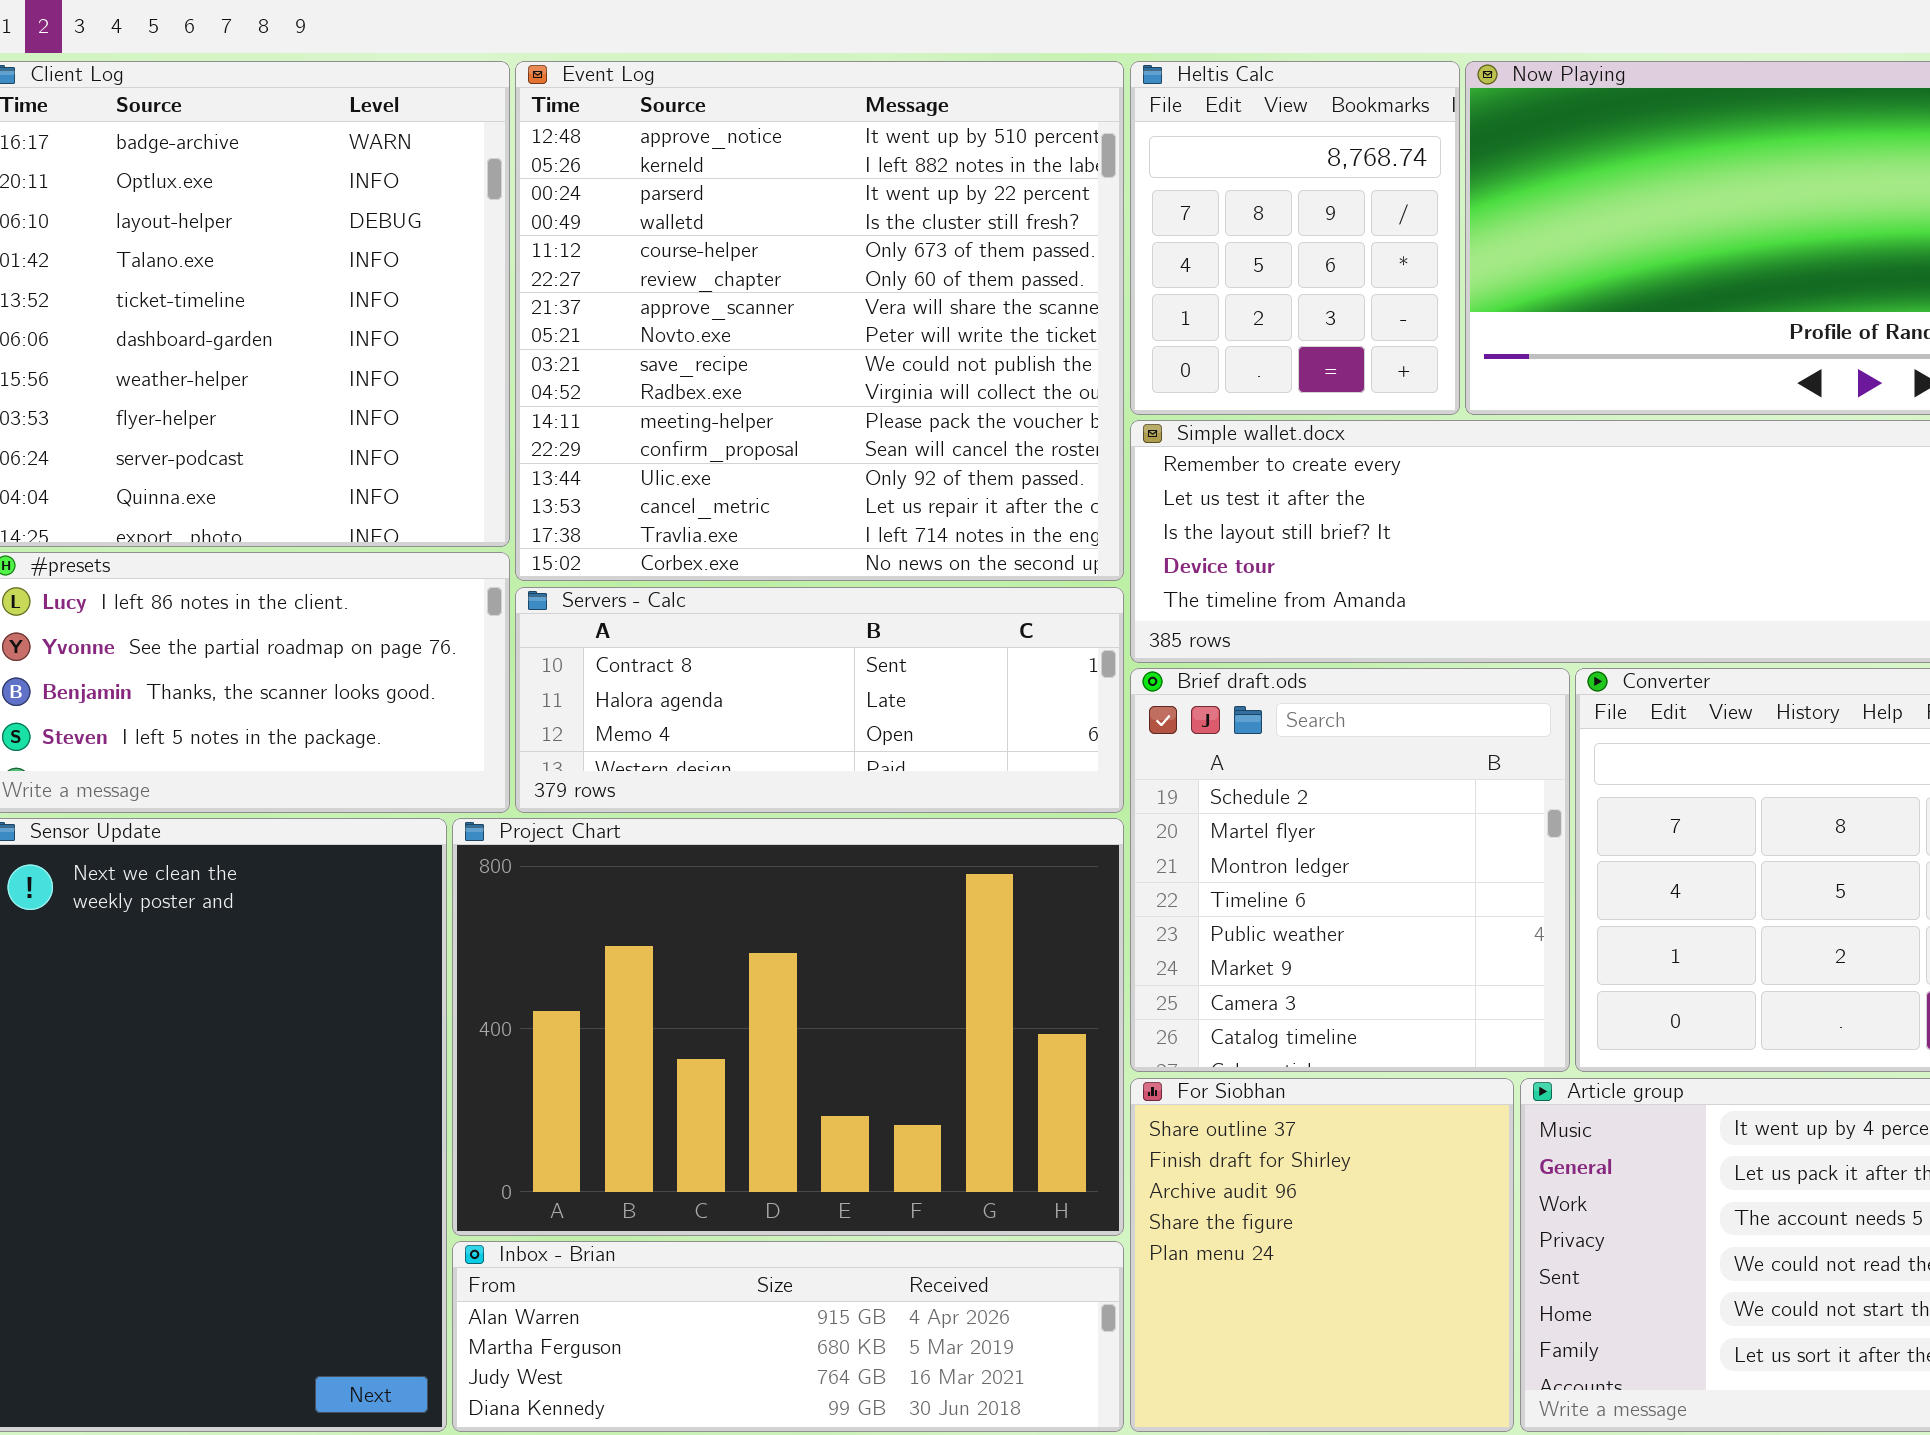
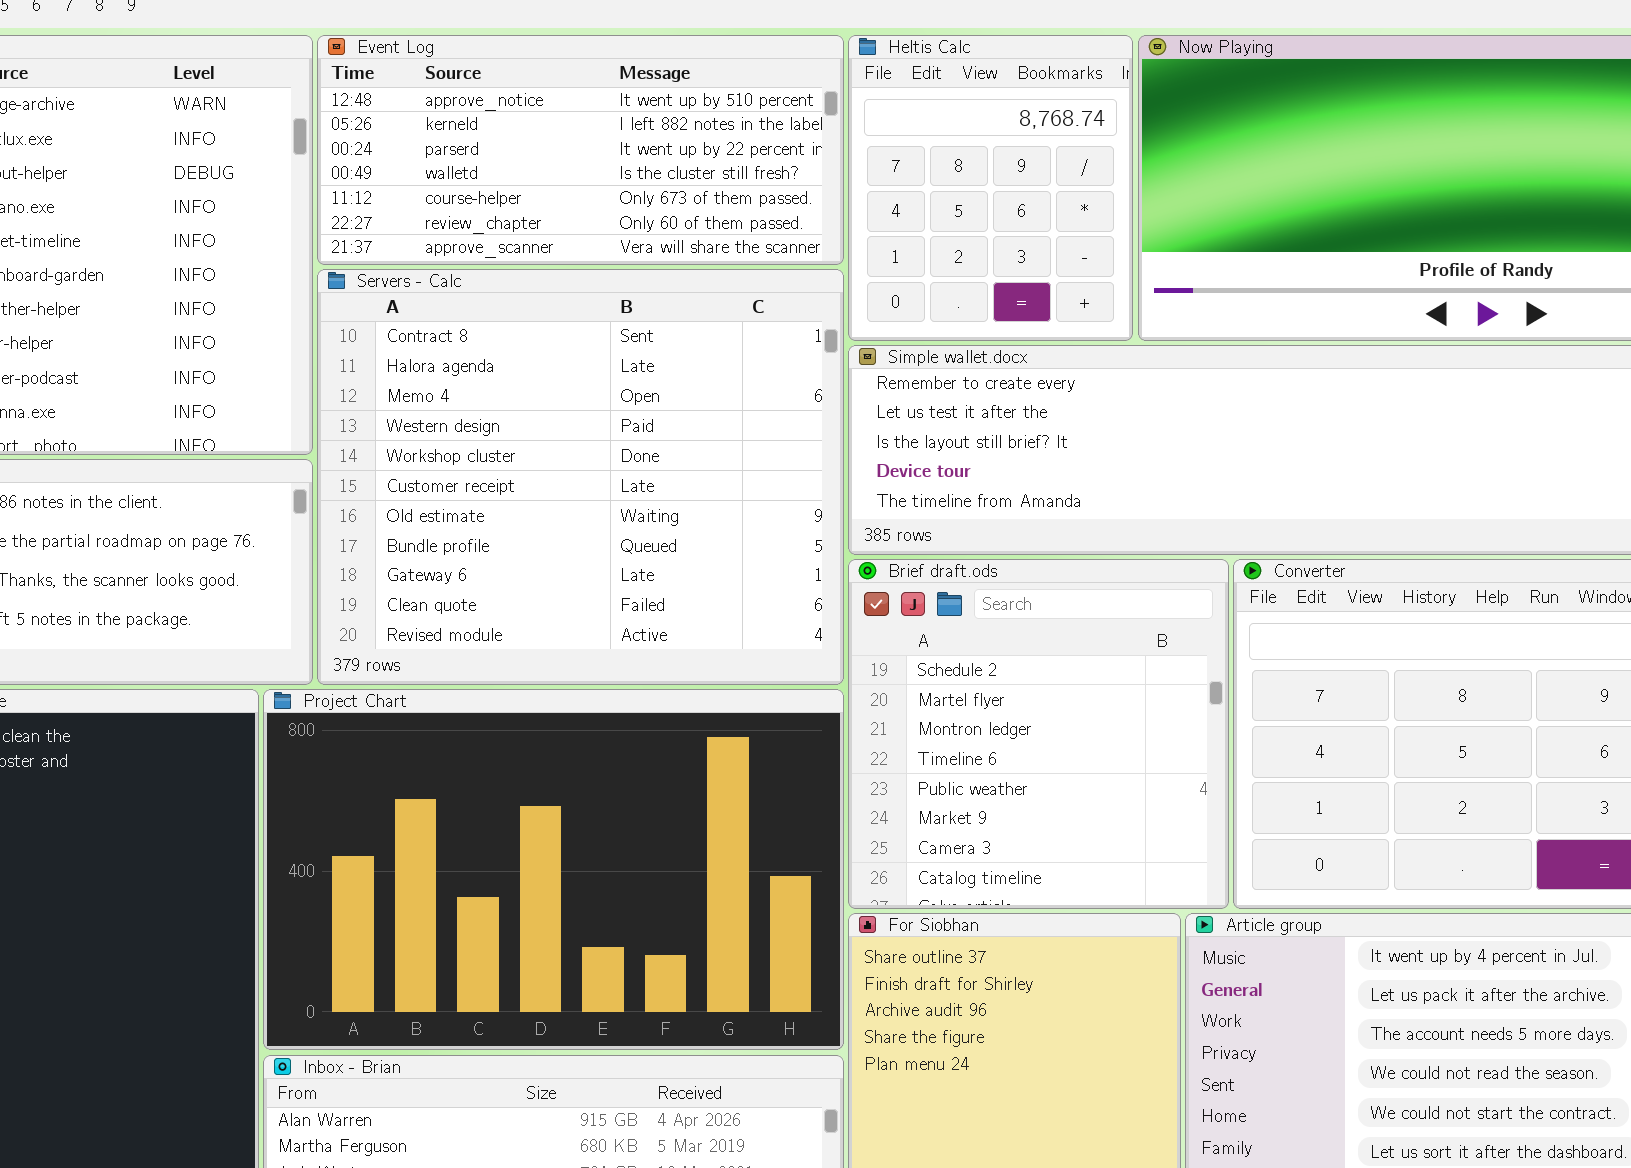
Event Log: [515,61,1124,581] -> [317,35,844,265], resized
Servers - Calc: [515,587,1124,813] -> [317,269,844,685], resized

